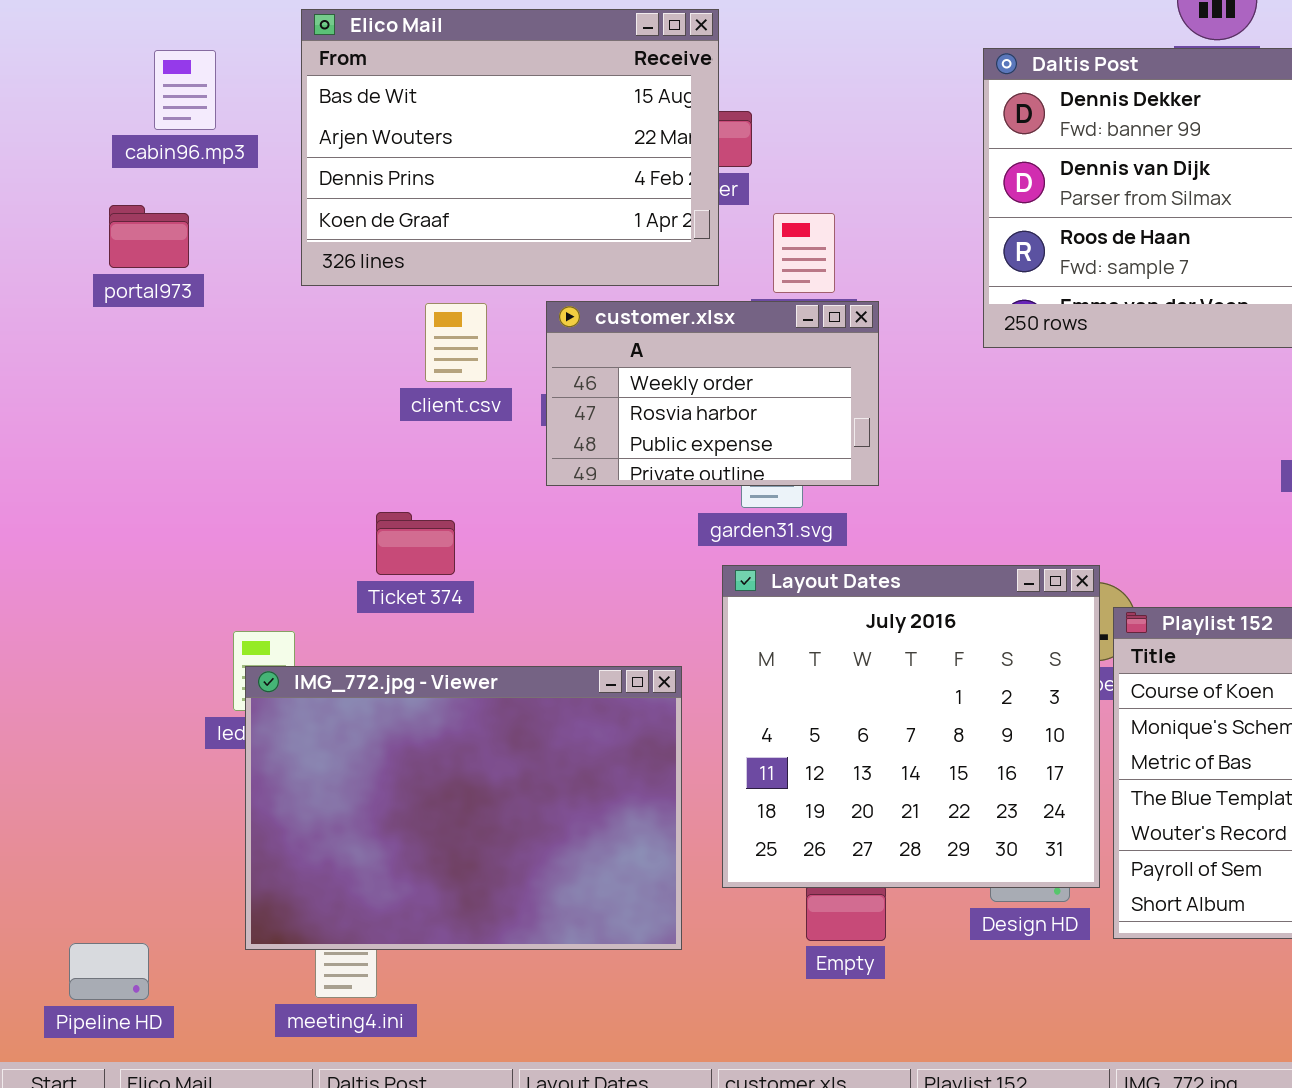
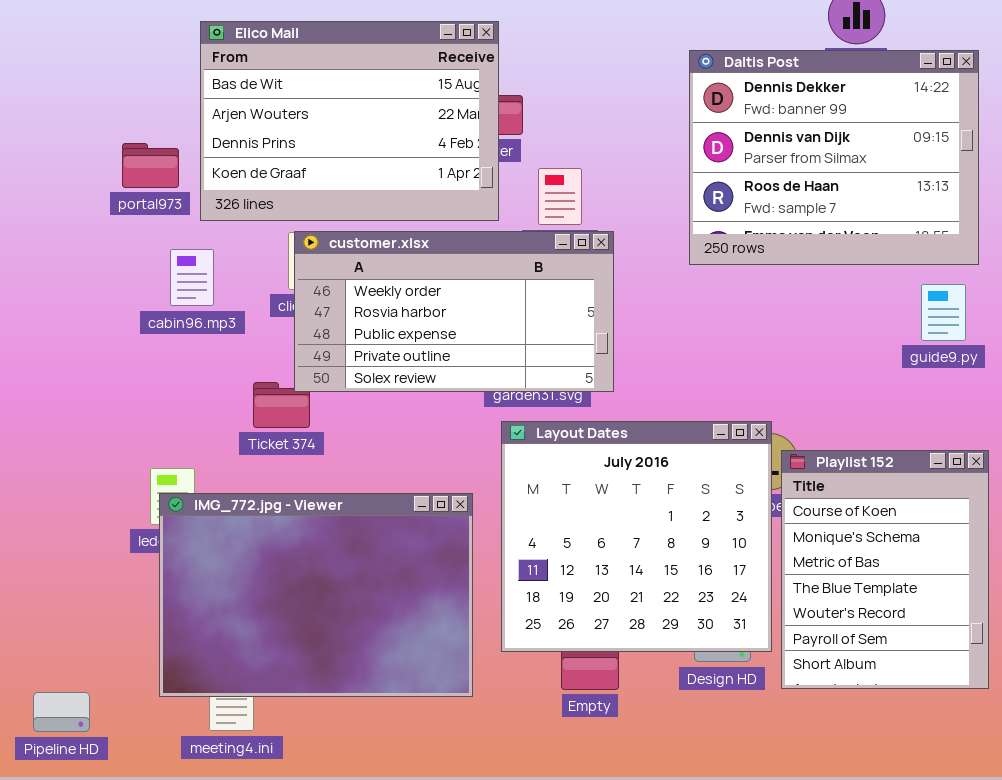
cabin96.mp3: [154,50,216,130] -> [170,249,214,306], moved
portal973: [109,205,189,268] -> [122,143,179,188], moved
customer.xlsx: [546,301,879,486] -> [294,231,614,392], resized

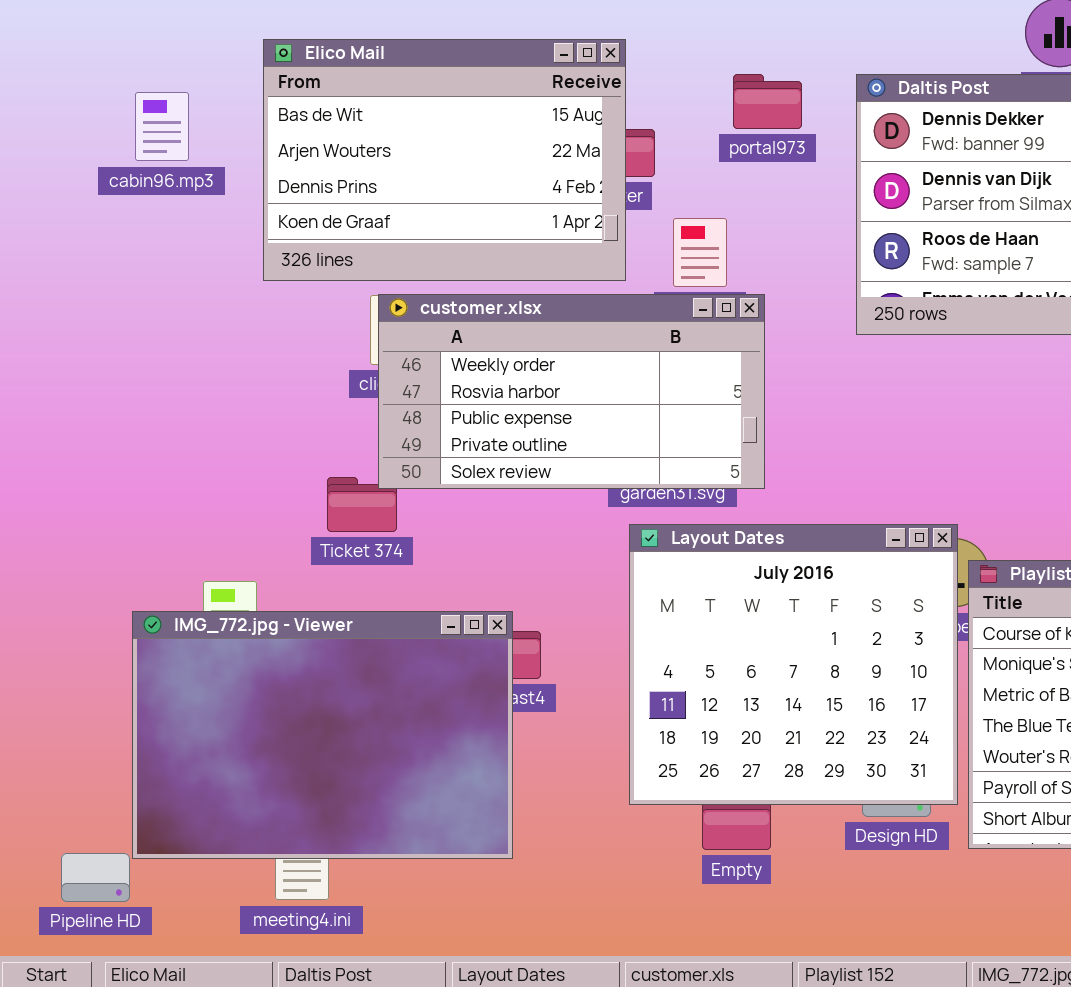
portal973: [122,143,179,188] -> [733,74,802,129], moved
cabin96.mp3: [170,249,214,306] -> [135,92,189,161], moved
IMG_772.jpg - Viewer: [159,493,473,697] -> [132,611,513,859], moved

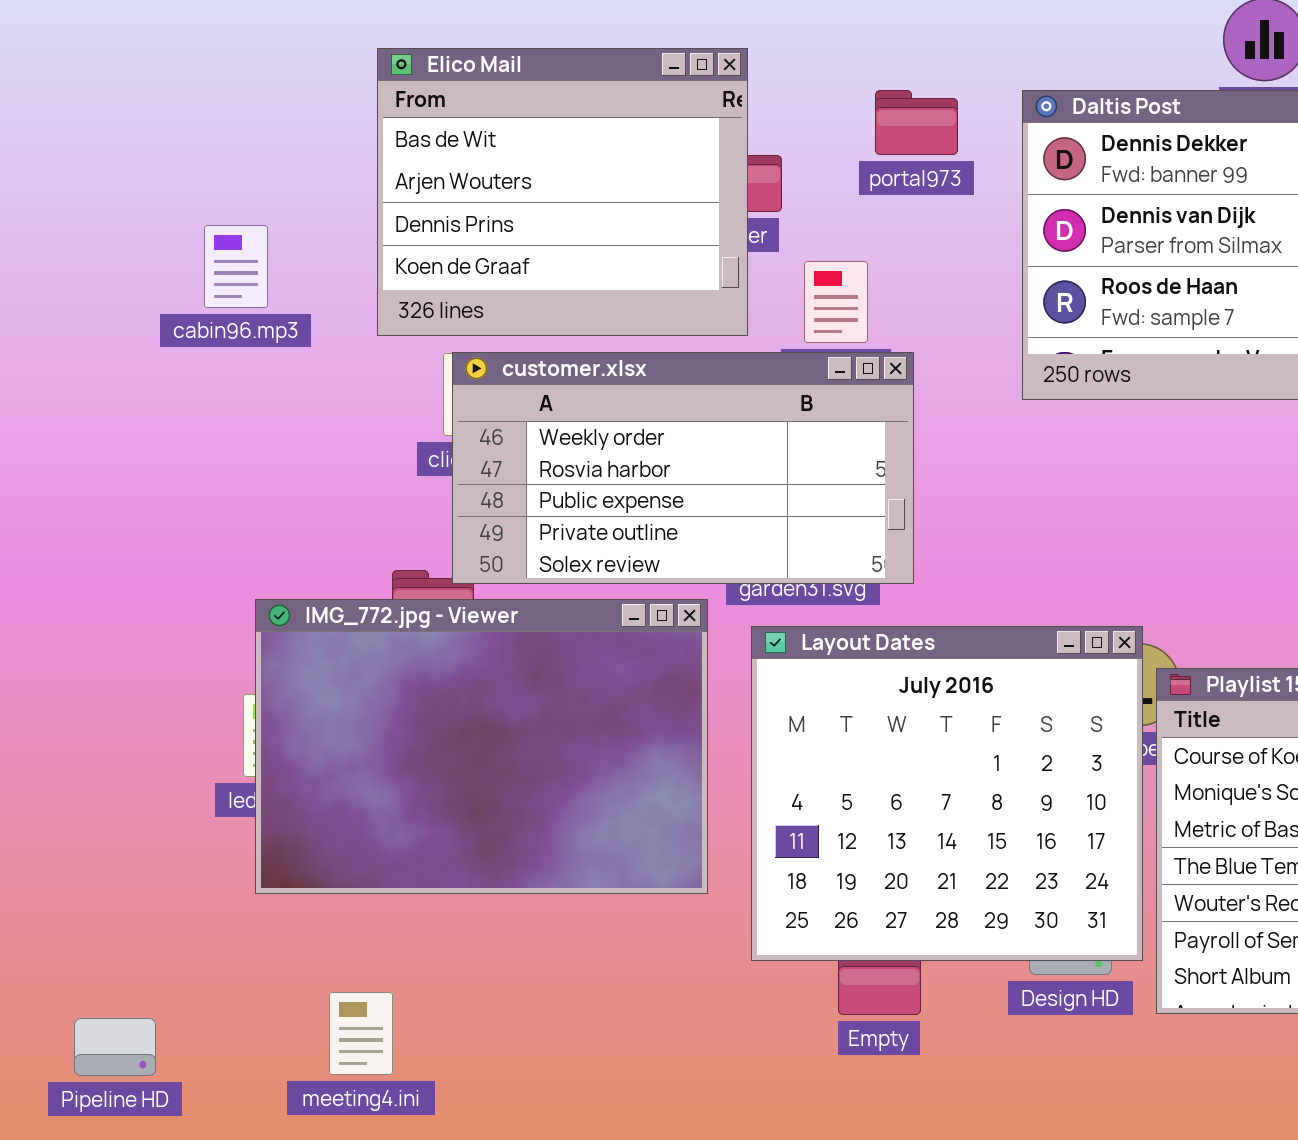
Elico Mail: [263,39,626,281] -> [377,48,748,336], resized
cabin96.mp3: [135,92,189,161] -> [204,225,268,308], moved
IMG_772.jpg - Viewer: [132,611,513,859] -> [255,599,708,894], moved

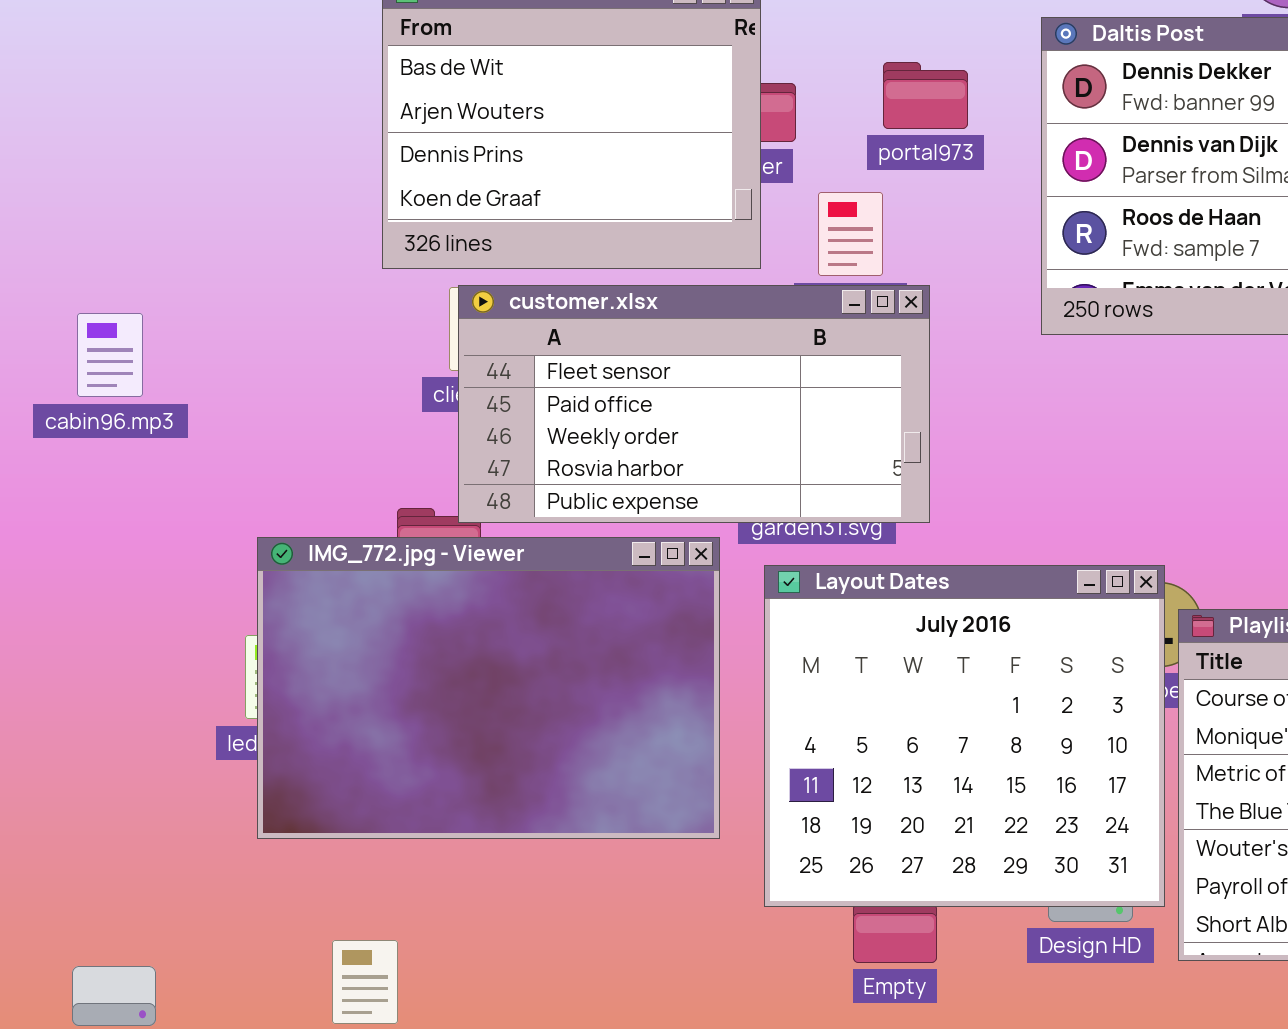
portal973: [875,90,958,155] -> [883,62,968,129], moved
cabin96.mp3: [204,225,268,308] -> [77,313,143,397], moved
customer.xlsx: [452,352,914,584] -> [458,285,930,523], scrolled up 2 rows

